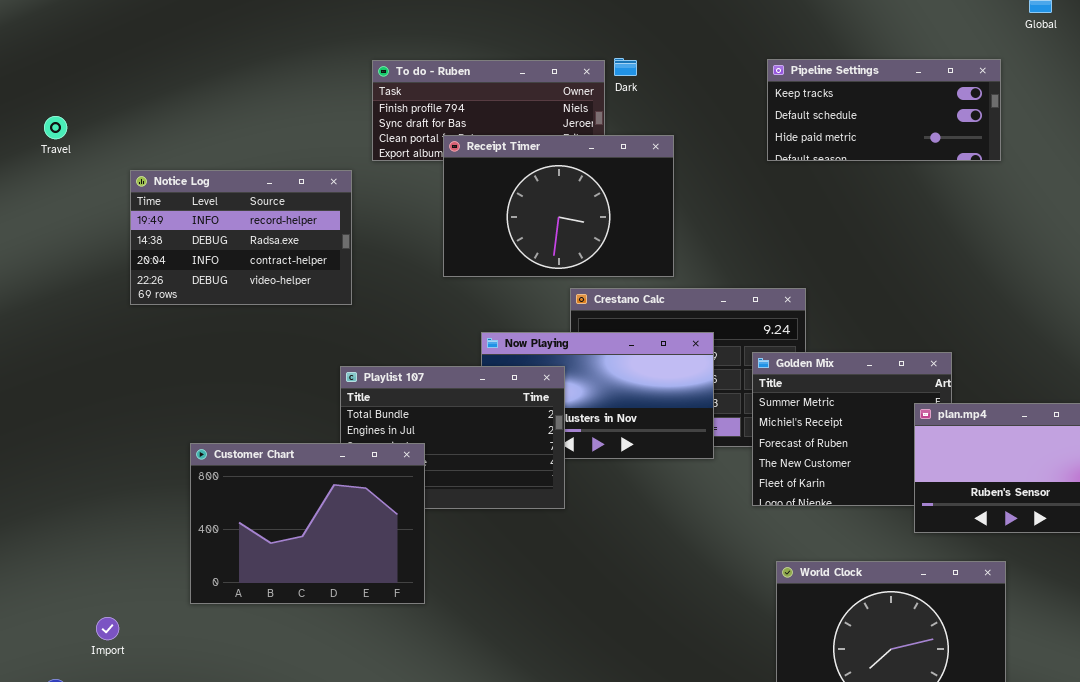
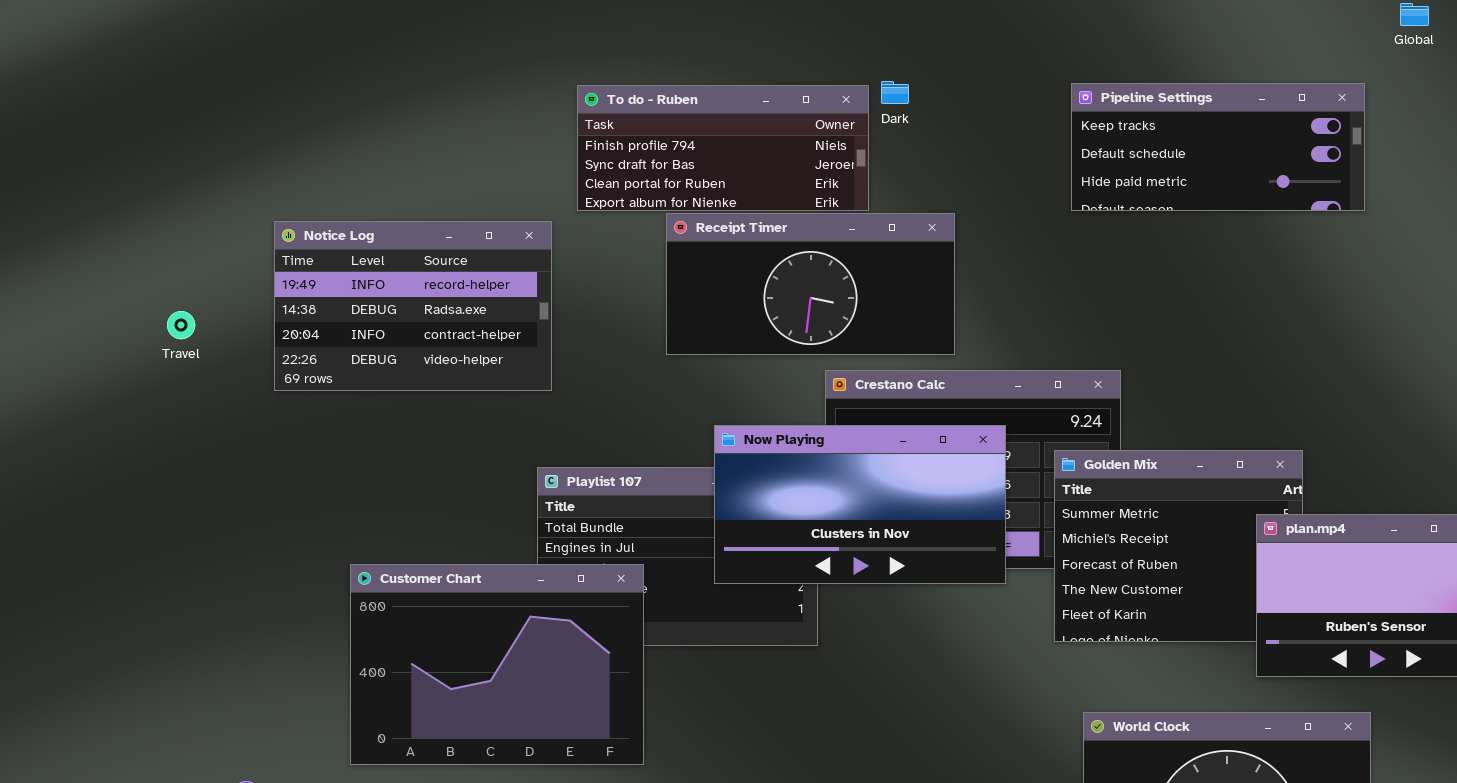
Travel: [44,116,67,139] -> [167,311,195,339], moved
Receipt Timer: [443,135,674,277] -> [666,213,955,355], resized
Now Playing: [481,332,714,459] -> [714,425,1006,584], raised

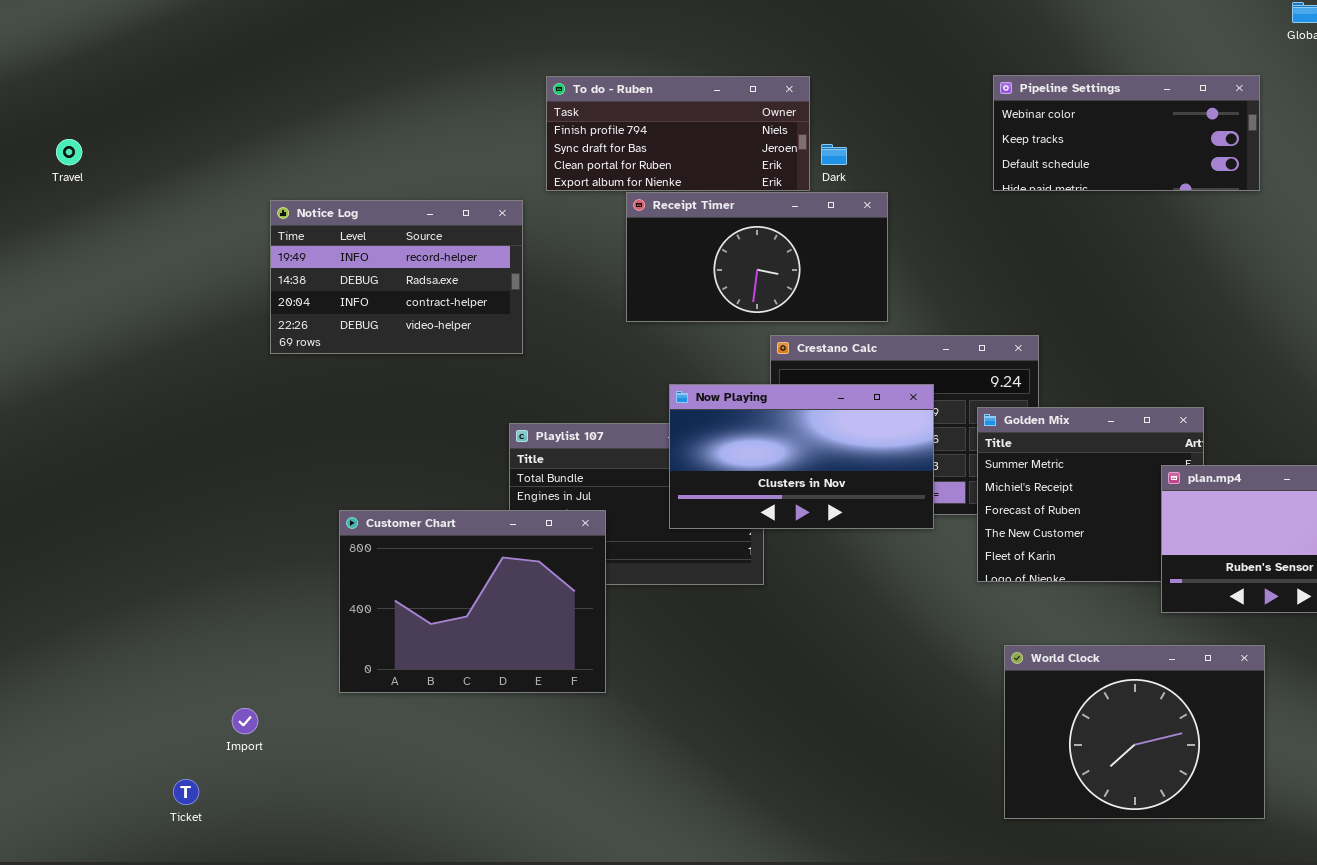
Dark: [881,81,909,104] -> [821,144,847,165], moved
Pipeline Settings: [1071,83,1365,211] -> [993,75,1260,191], scrolled up 1 row
Travel: [167,311,195,339] -> [56,139,82,165], moved

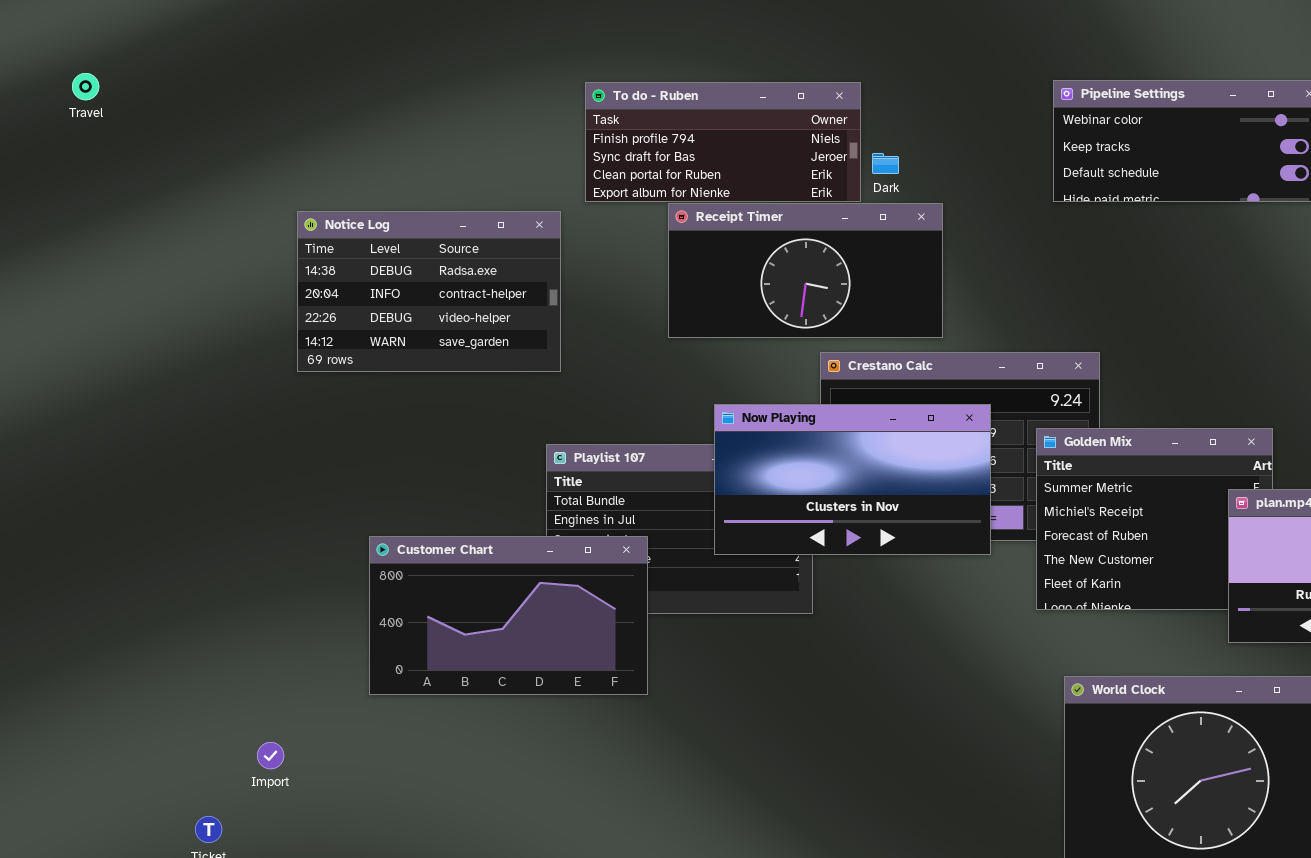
Travel: [56,139,82,165] -> [72,73,99,100], moved
Notice Log: [270,200,523,354] -> [297,211,561,372], scrolled down 1 row
Customer Chart: [339,510,606,693] -> [369,536,648,695], resized

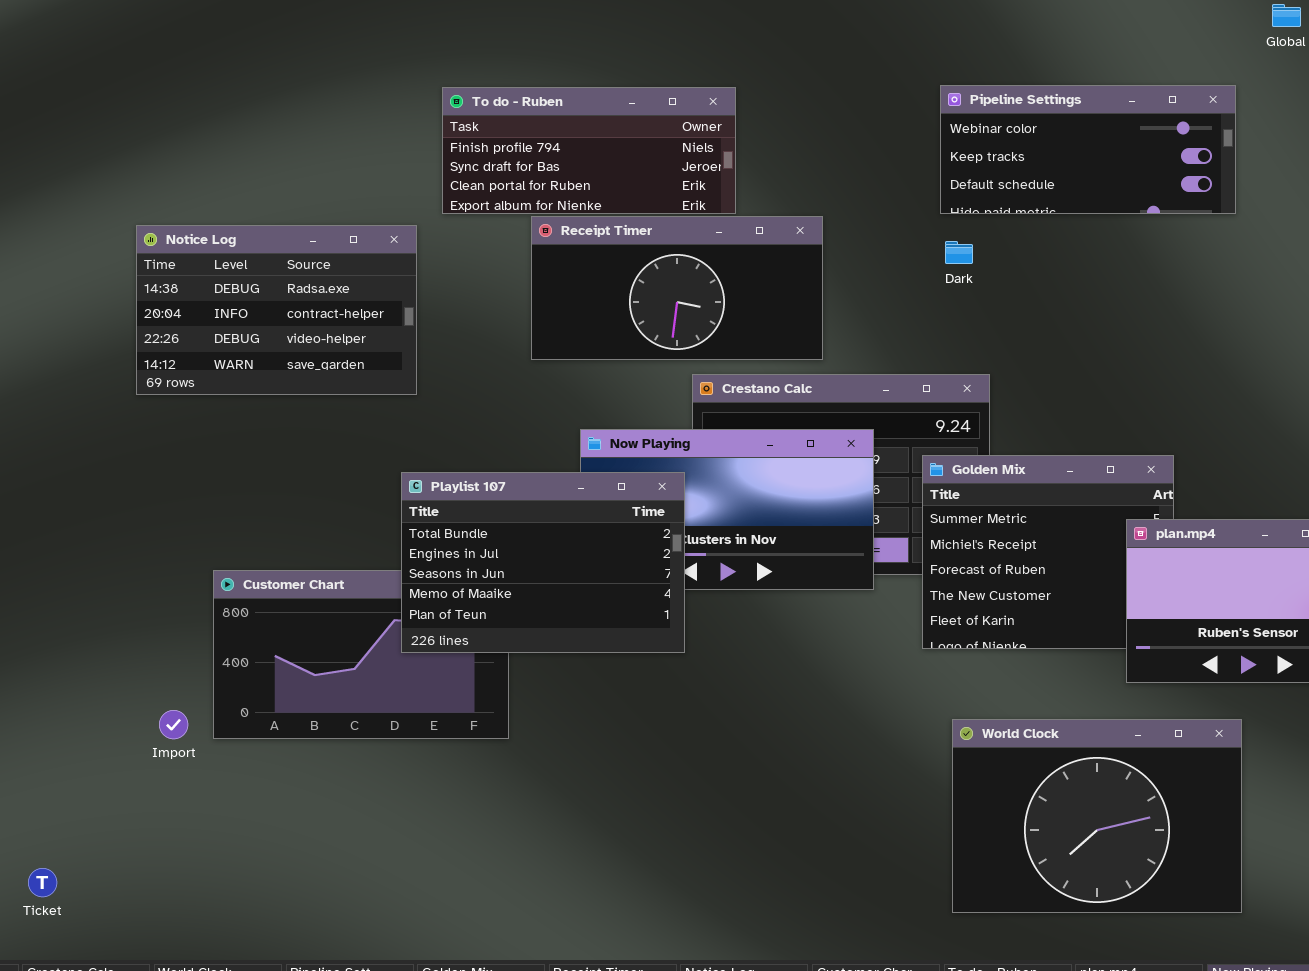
Dark: [872,153,899,174] -> [945,241,973,264], moved
Playlist 107: [546,444,813,614] -> [401,472,685,653], raised
Import: [257,742,284,769] -> [159,710,188,739], moved

